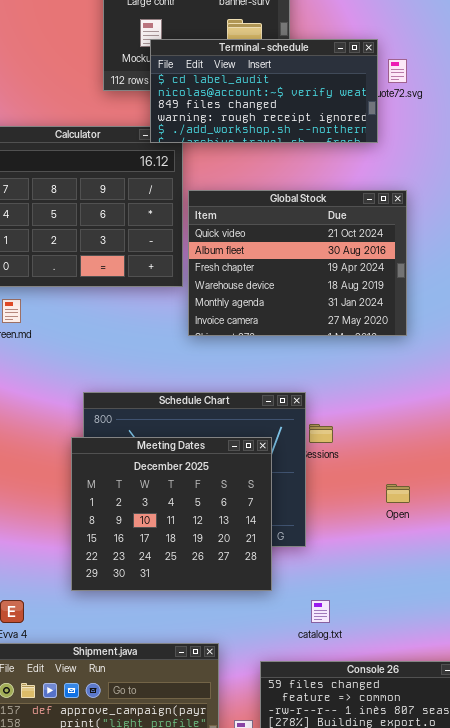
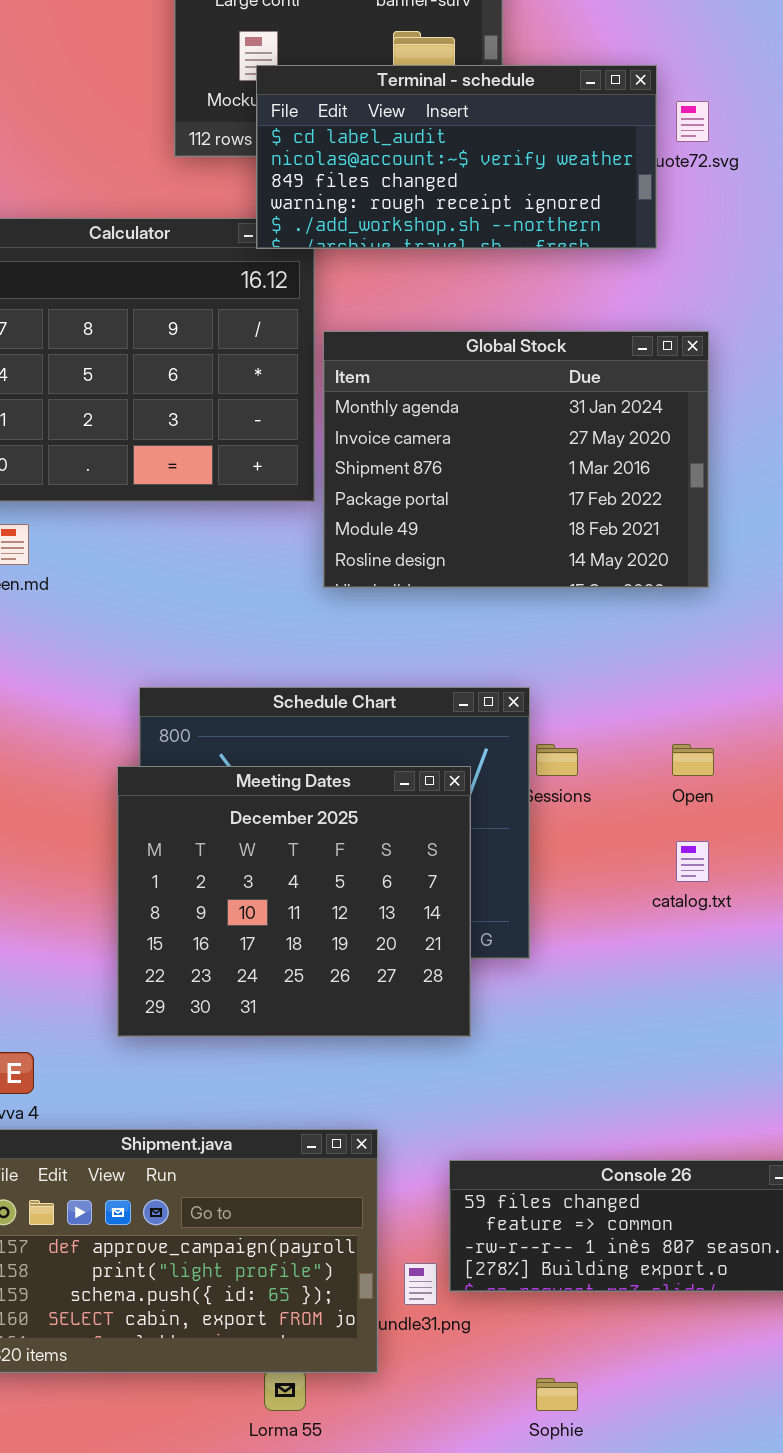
Global Stock: [188,190,407,336] -> [323,331,709,588], scrolled down 4 rows
Open: [386,484,410,503] -> [672,744,714,776], moved
catalog.txt: [311,600,330,623] -> [676,841,709,882], moved

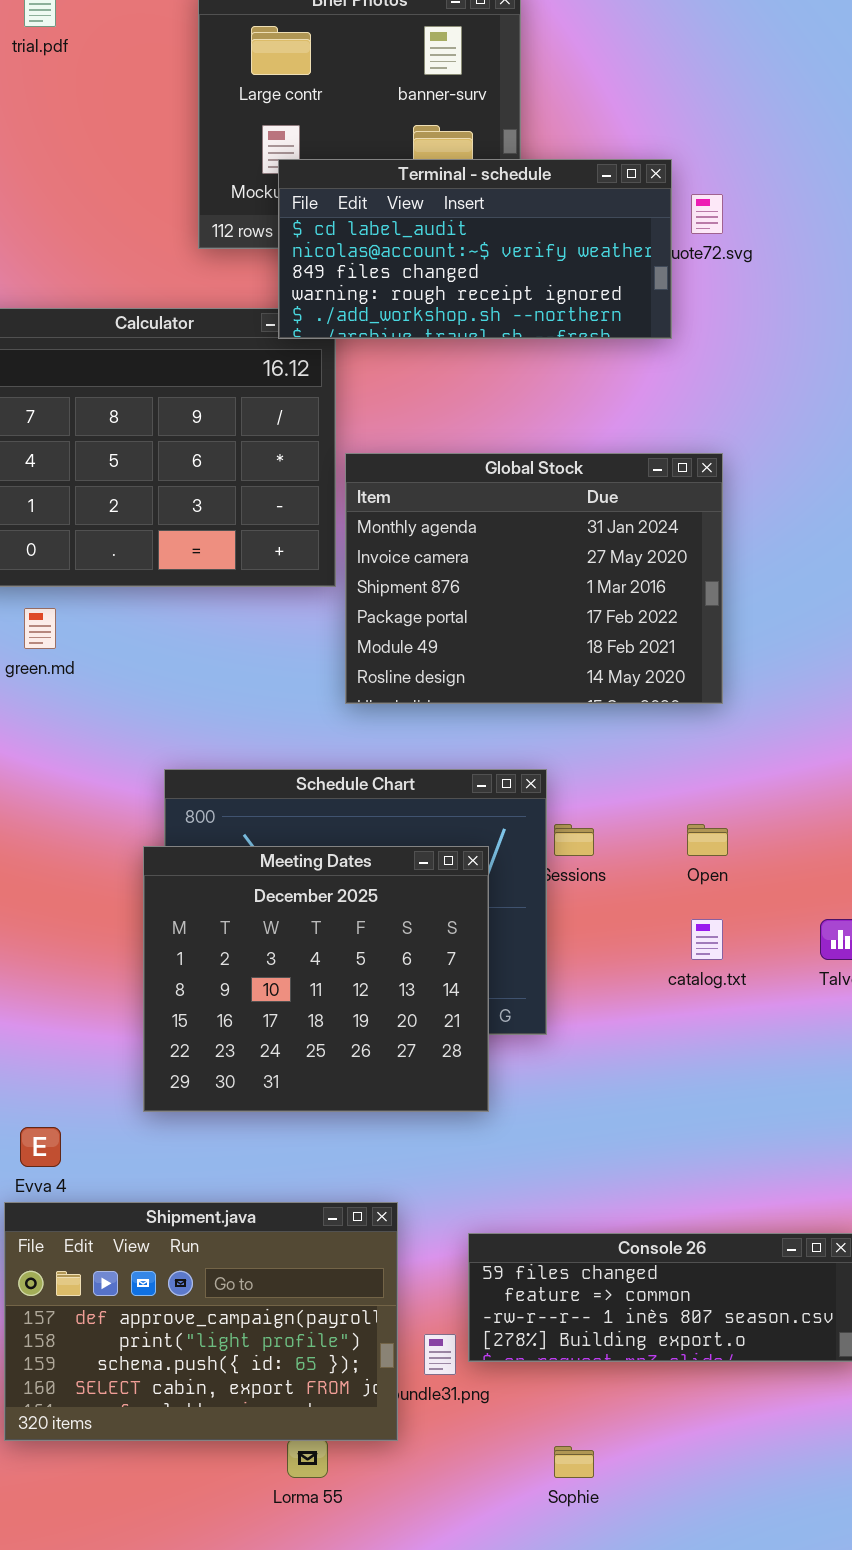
Global Stock: [323,331,709,588] -> [345,453,723,704], moved

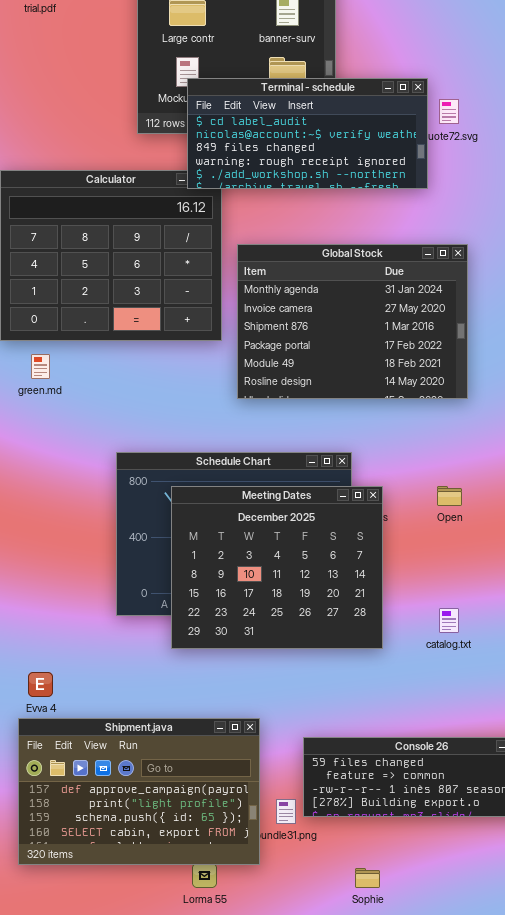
Global Stock: [345,453,723,704] -> [237,244,468,399], moved
Meeting Dates: [143,846,489,1112] -> [171,486,383,649], moved
catalog.txt: [691,919,723,960] -> [439,608,459,633], moved

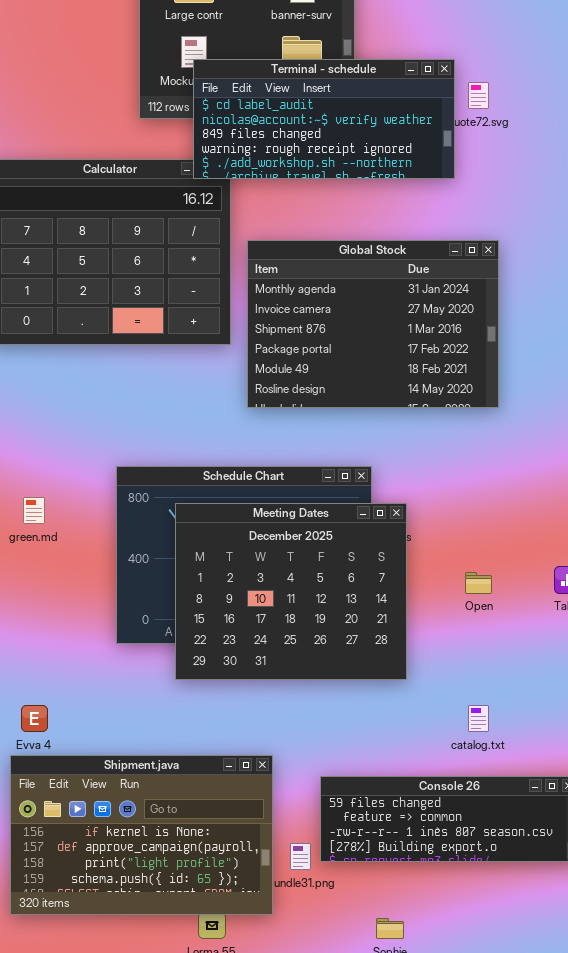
green.md: [31,354,50,379] -> [23,497,45,524], moved
Open: [437,486,462,506] -> [465,572,492,594], moved
catalog.txt: [439,608,459,633] -> [468,705,489,732], moved
Shipment.java: [18,718,260,865] -> [10,755,273,915], scrolled up 1 row

